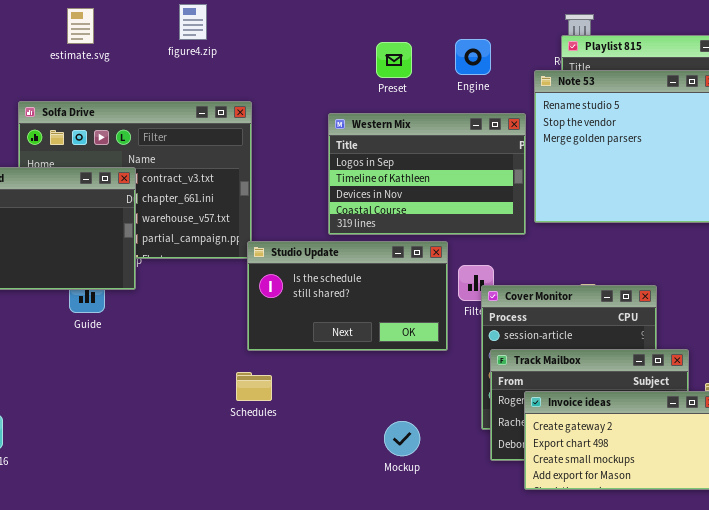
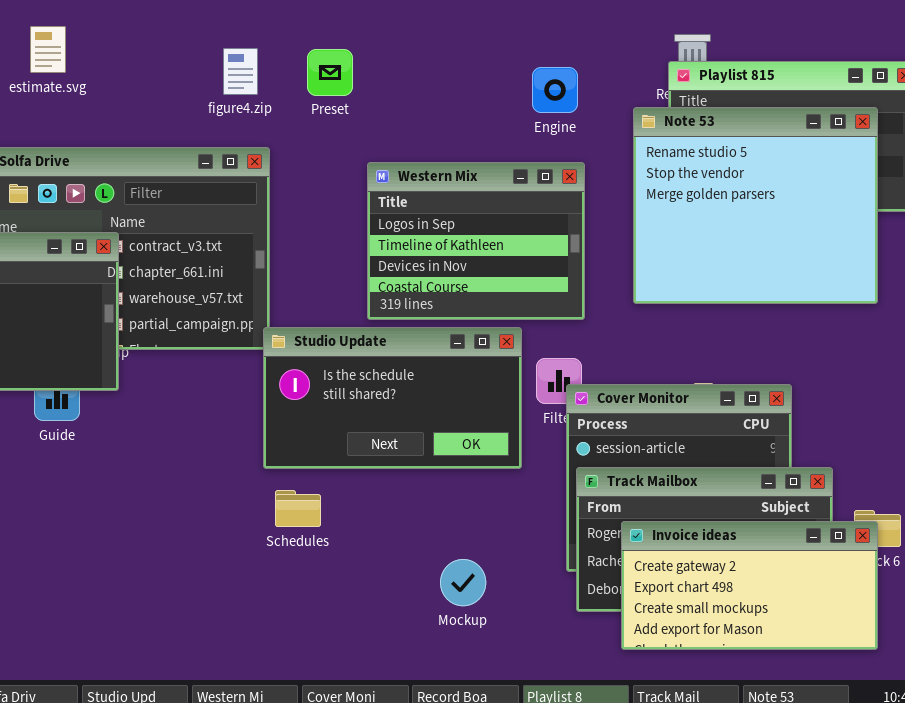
figure4.zip: [179,4,207,40] -> [223,48,258,95], moved
Preset: [376,42,412,78] -> [307,49,353,96], moved
Western Mix: [328,113,526,235] -> [367,162,585,320], resized
Schedules: [236,372,272,401] -> [275,490,321,527], moved

